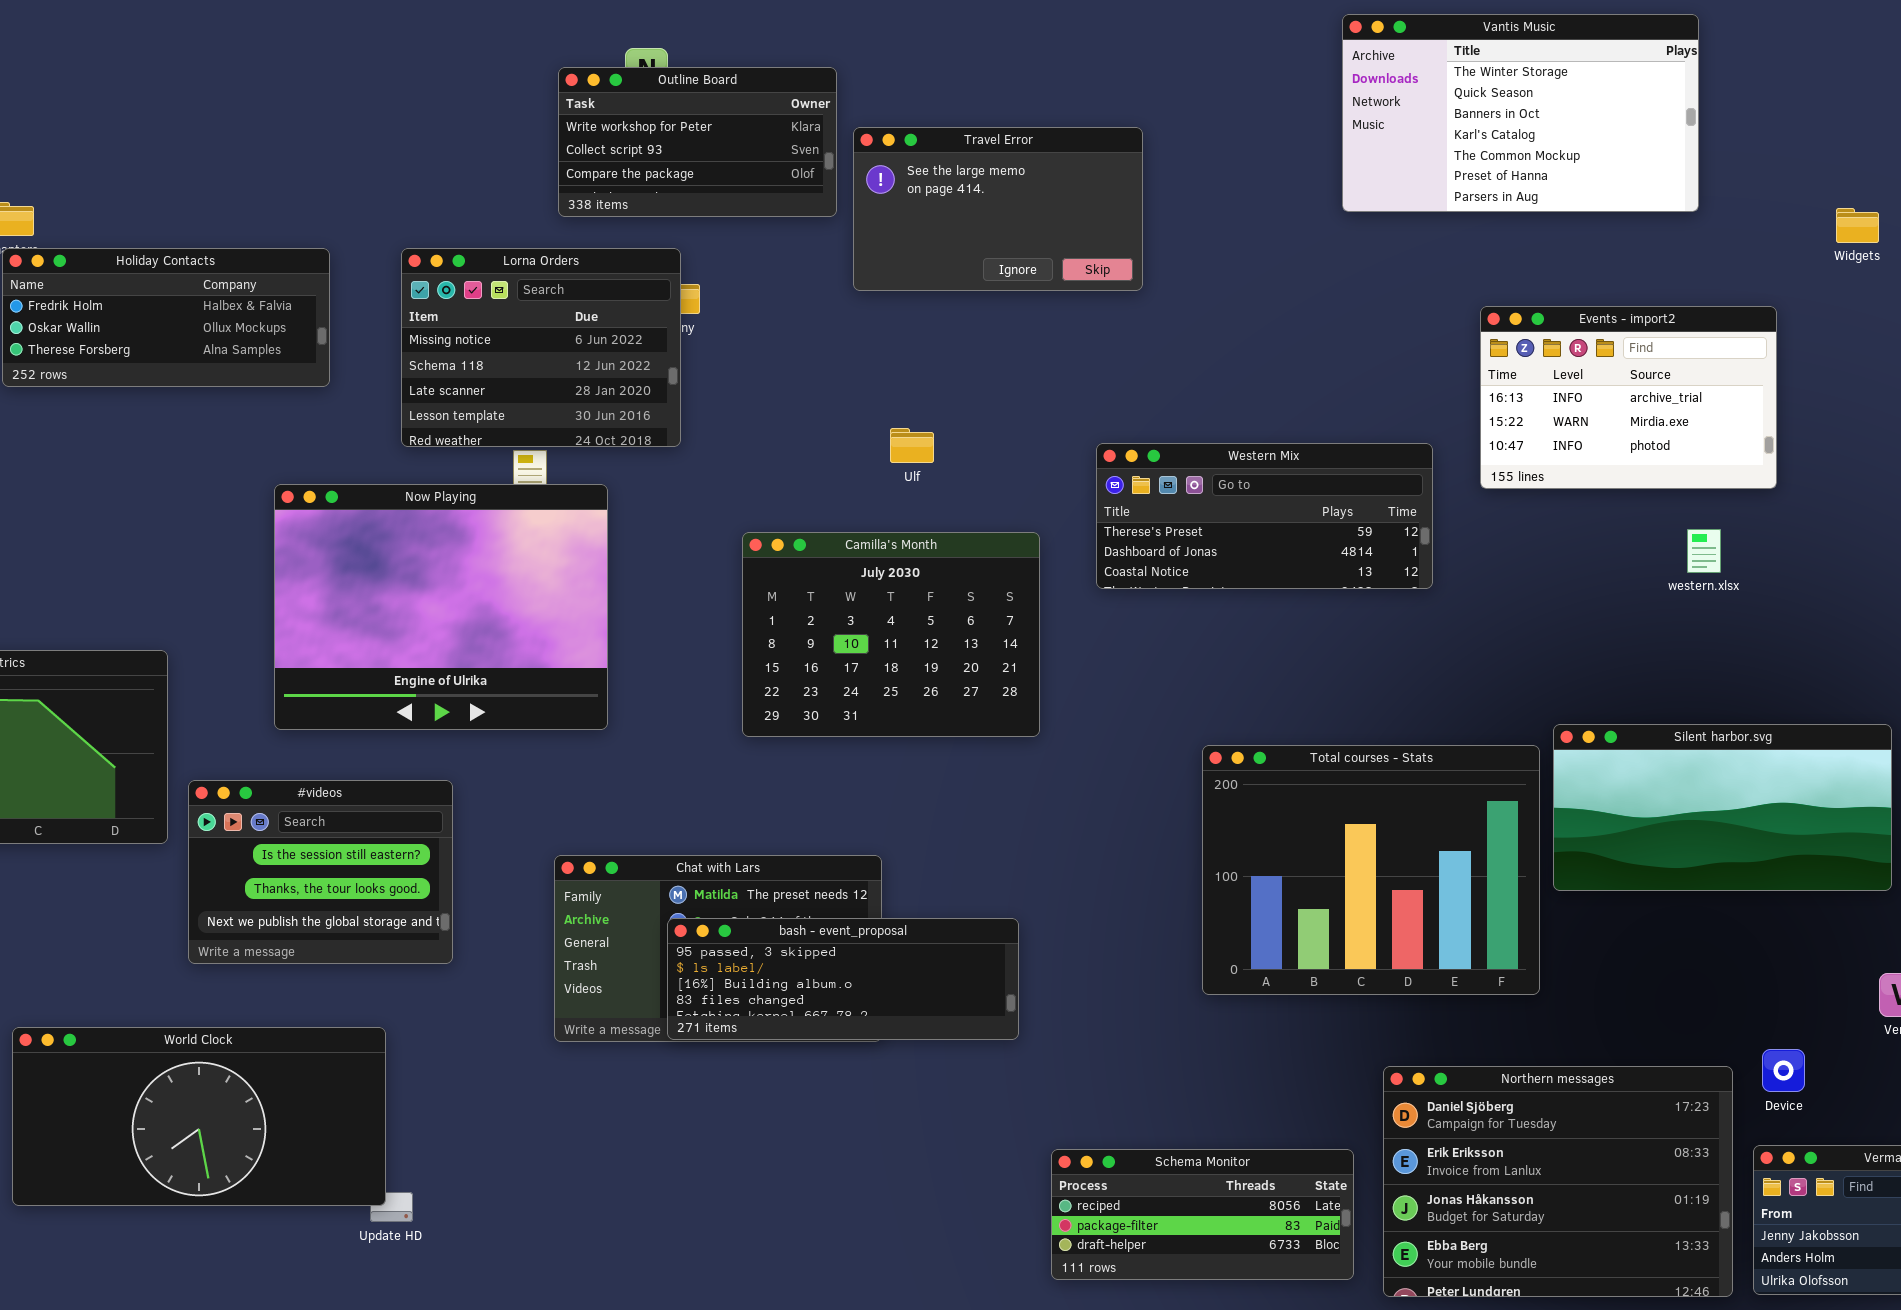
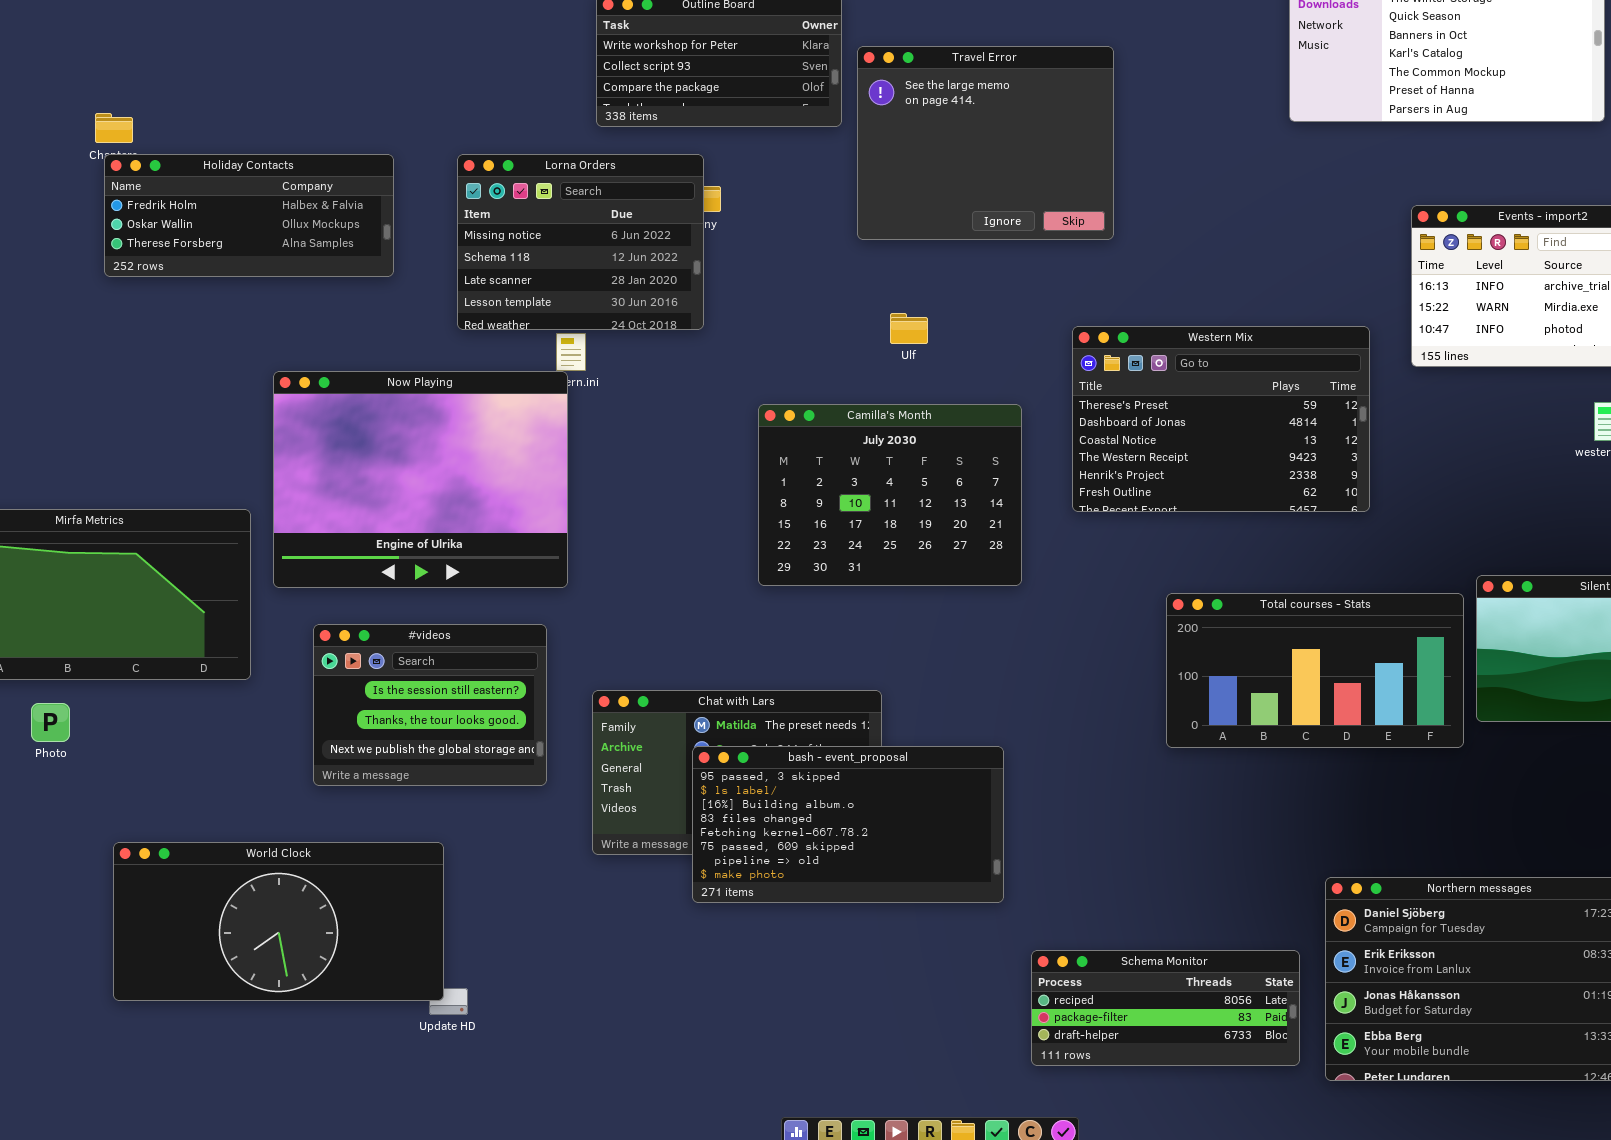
Travel Error: [853,127,1143,291] -> [857,46,1114,240], resized
Western Mix: [1096,443,1433,589] -> [1072,326,1370,512], resized
Now Playing: [274,484,608,730] -> [273,371,568,588], moved
Total courses - Stats: [1202,745,1540,995] -> [1166,593,1464,748], resized
#videos: [188,780,453,964] -> [313,624,547,786], moved
bash - event_proposal: [667,918,1019,1040] -> [692,746,1004,903], resized

